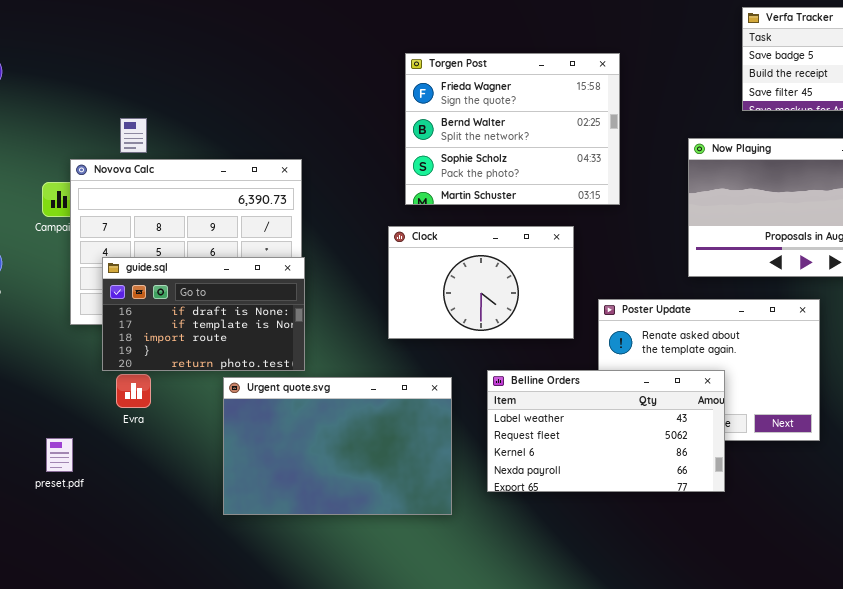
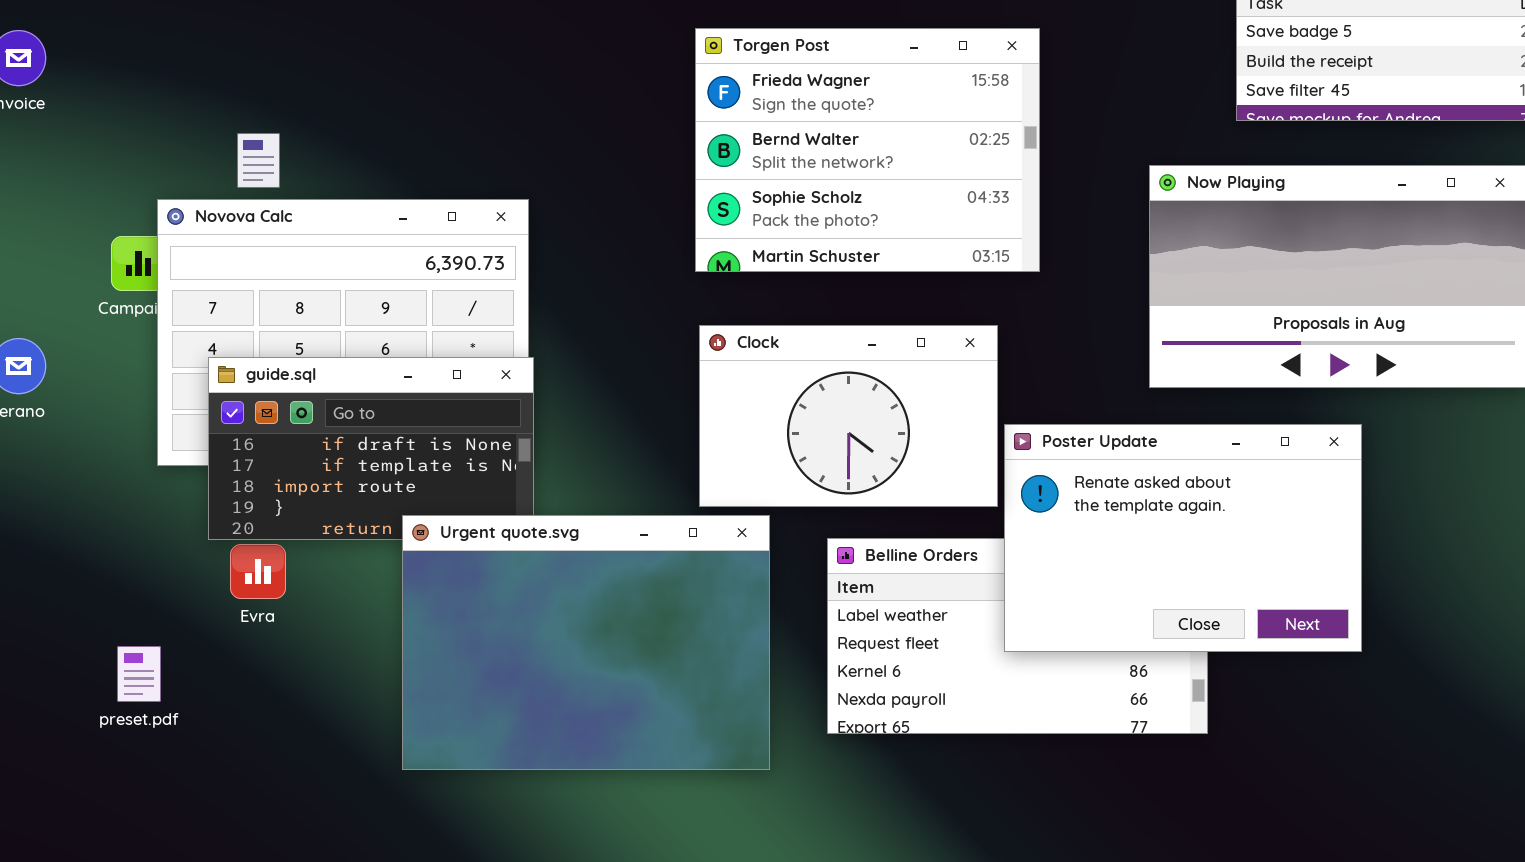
Clock: [388,226,574,339] -> [699,325,998,507], moved
Poster Update: [598,299,820,441] -> [1004,424,1362,652], raised
Urgent quote.svg: [223,377,452,515] -> [402,515,770,770], resized

